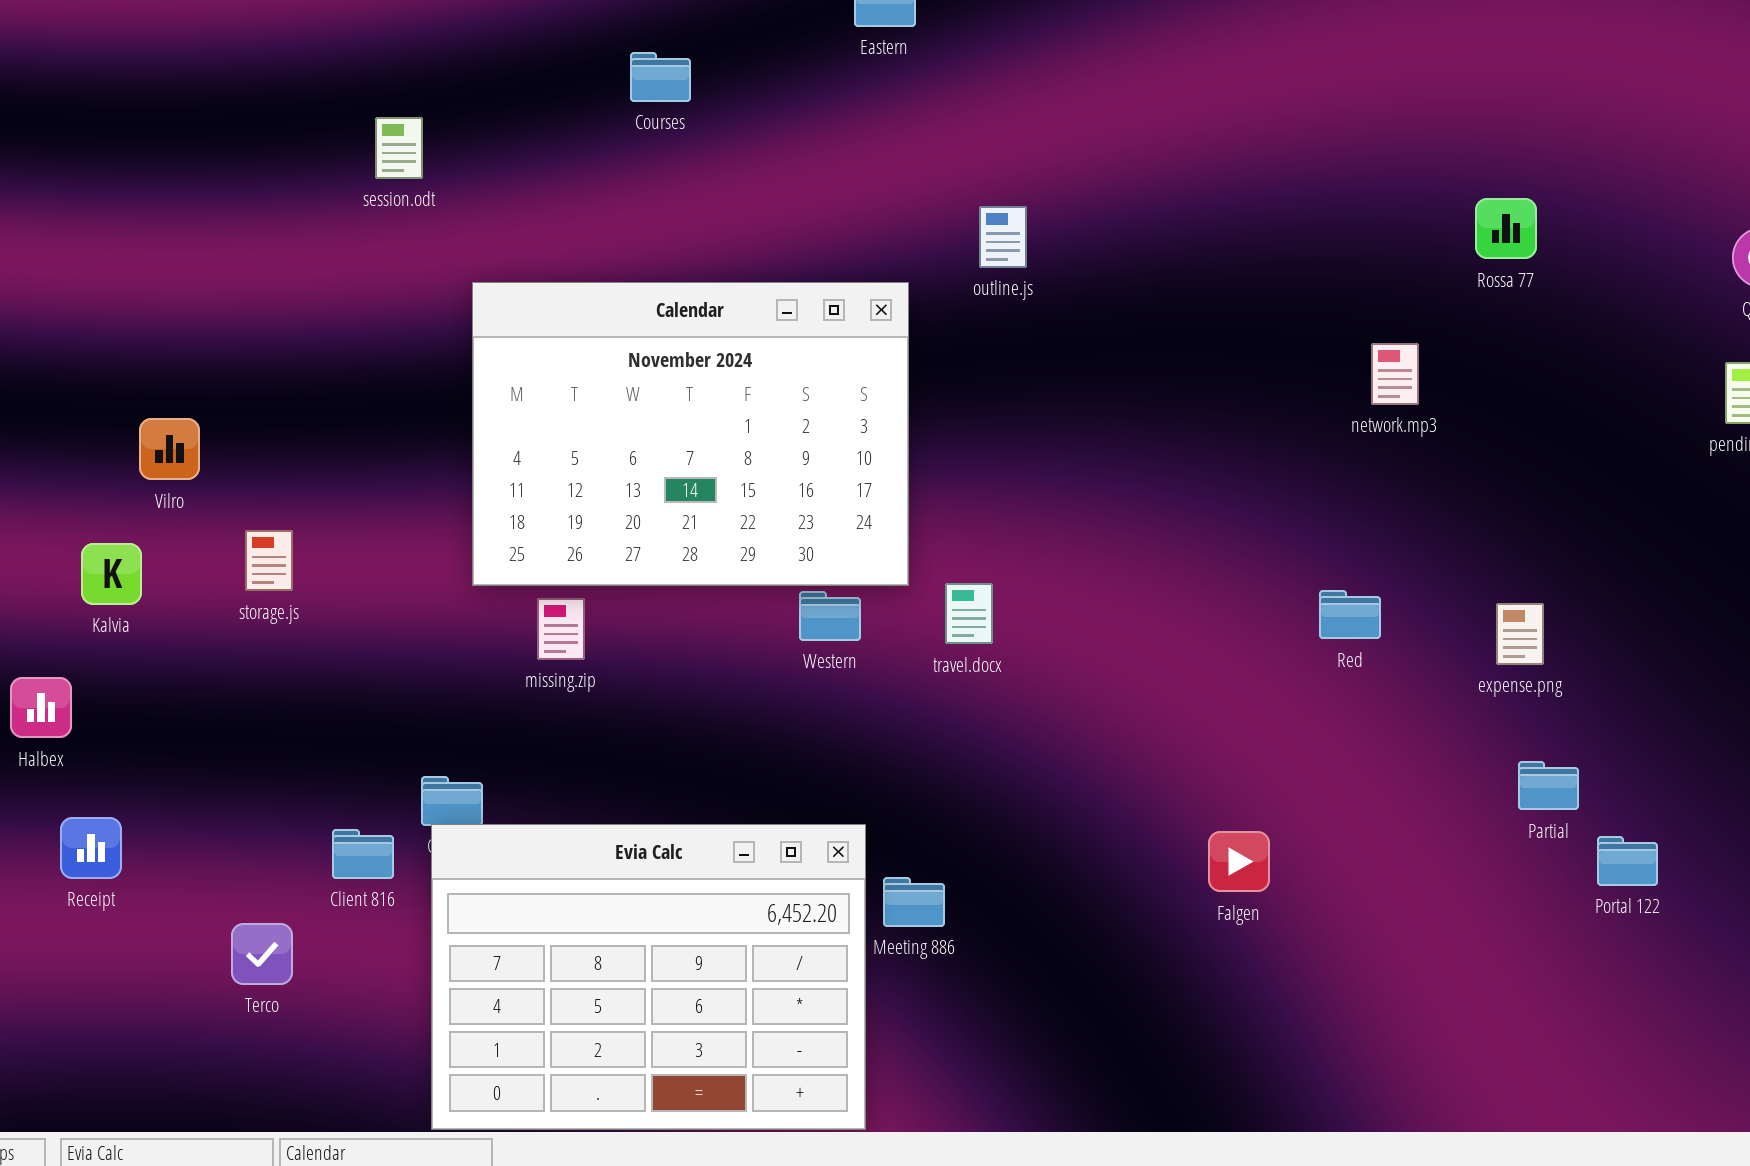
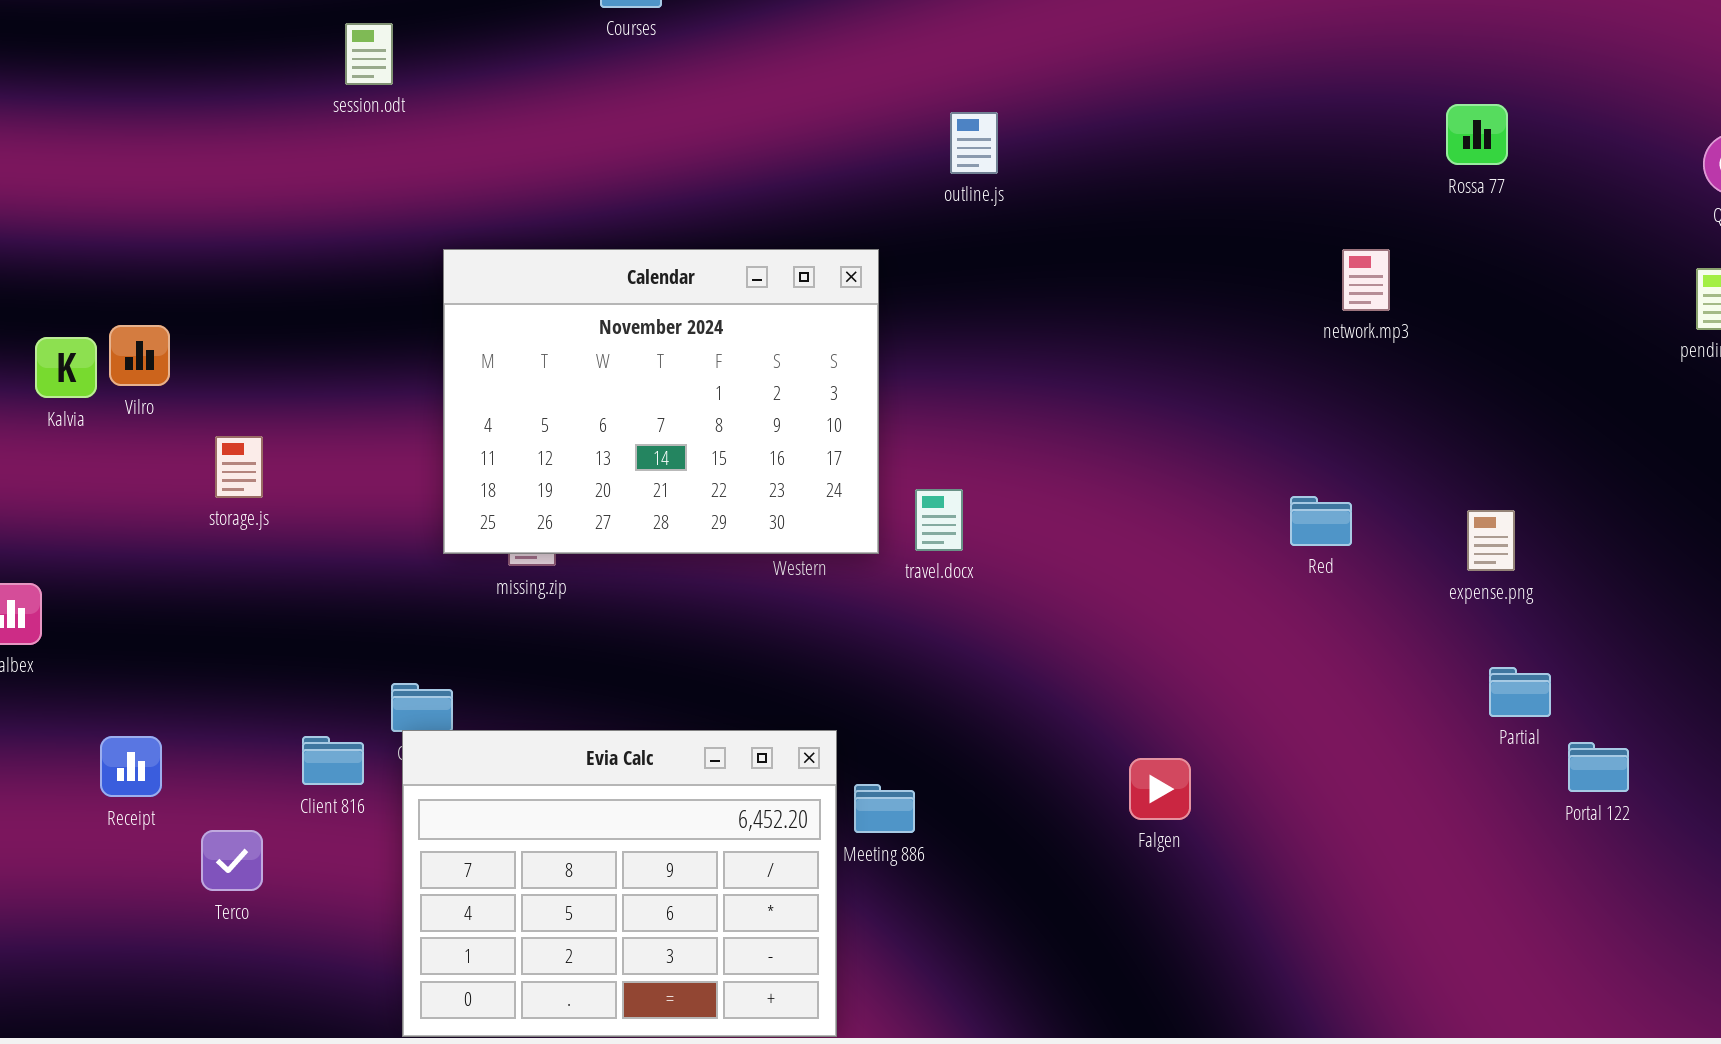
Calendar: [472,282,909,586] -> [443,249,879,554], moved
Kalvia: [81,543,142,605] -> [35,337,97,398], moved
Receipt: [60,817,122,879] -> [100,736,162,797], moved
Falgen: [1208,831,1270,892] -> [1129,758,1191,820], moved

